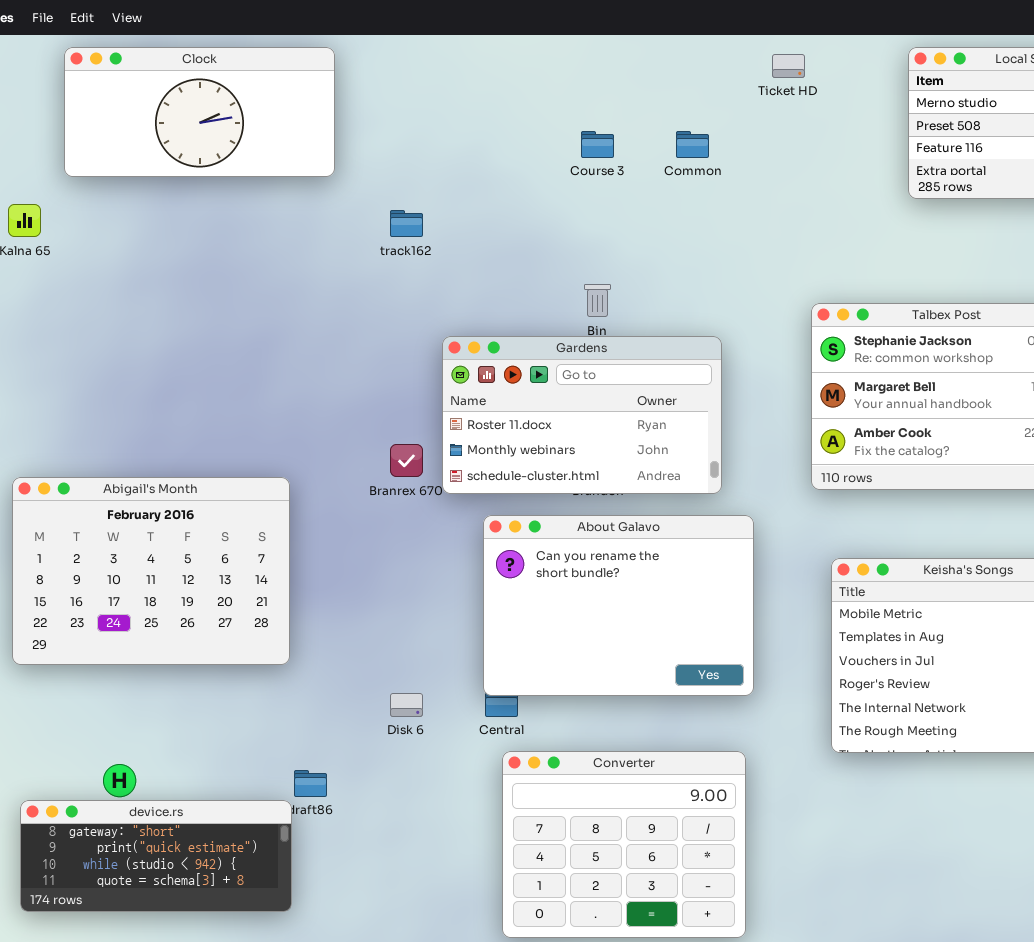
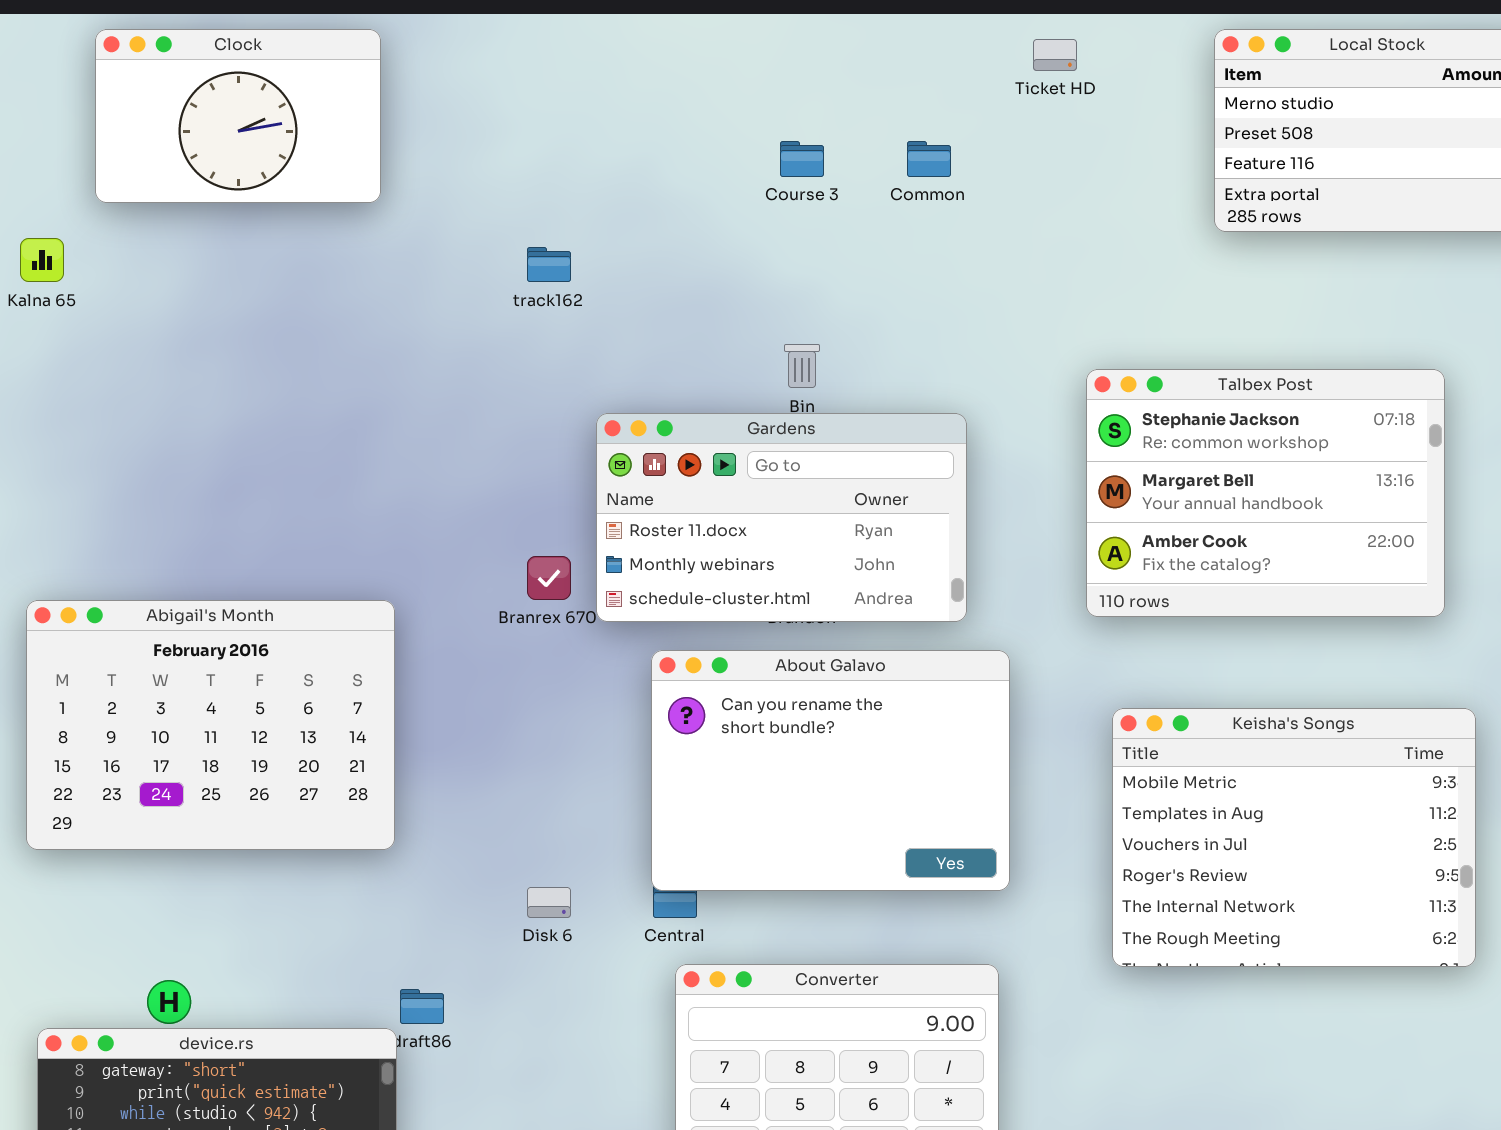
Clock: [64,47,335,177] -> [95,29,381,203], resized

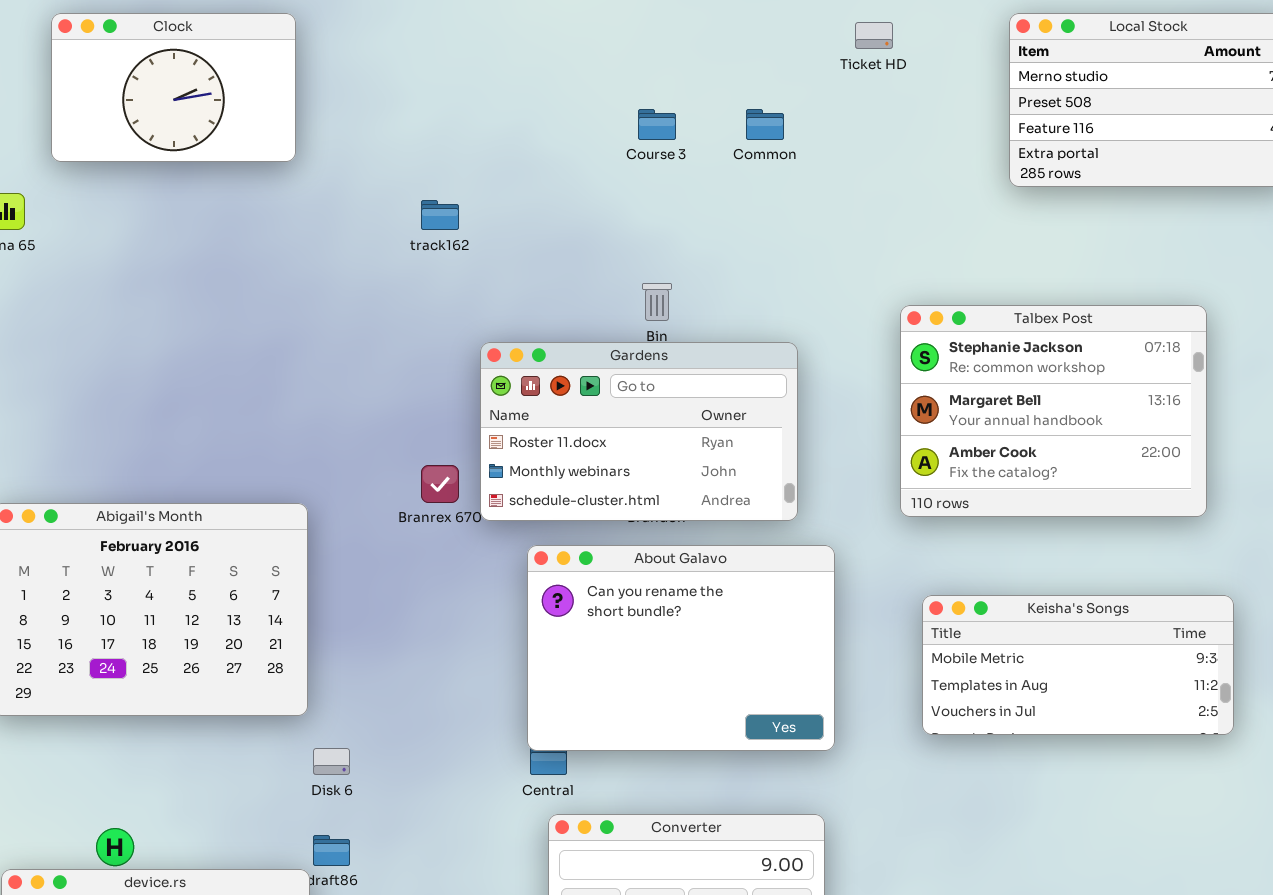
Keisha's Songs: [1112,708,1476,967] -> [922,595,1234,735], resized
Disk 6: [527,887,571,918] -> [313,748,350,775], moved

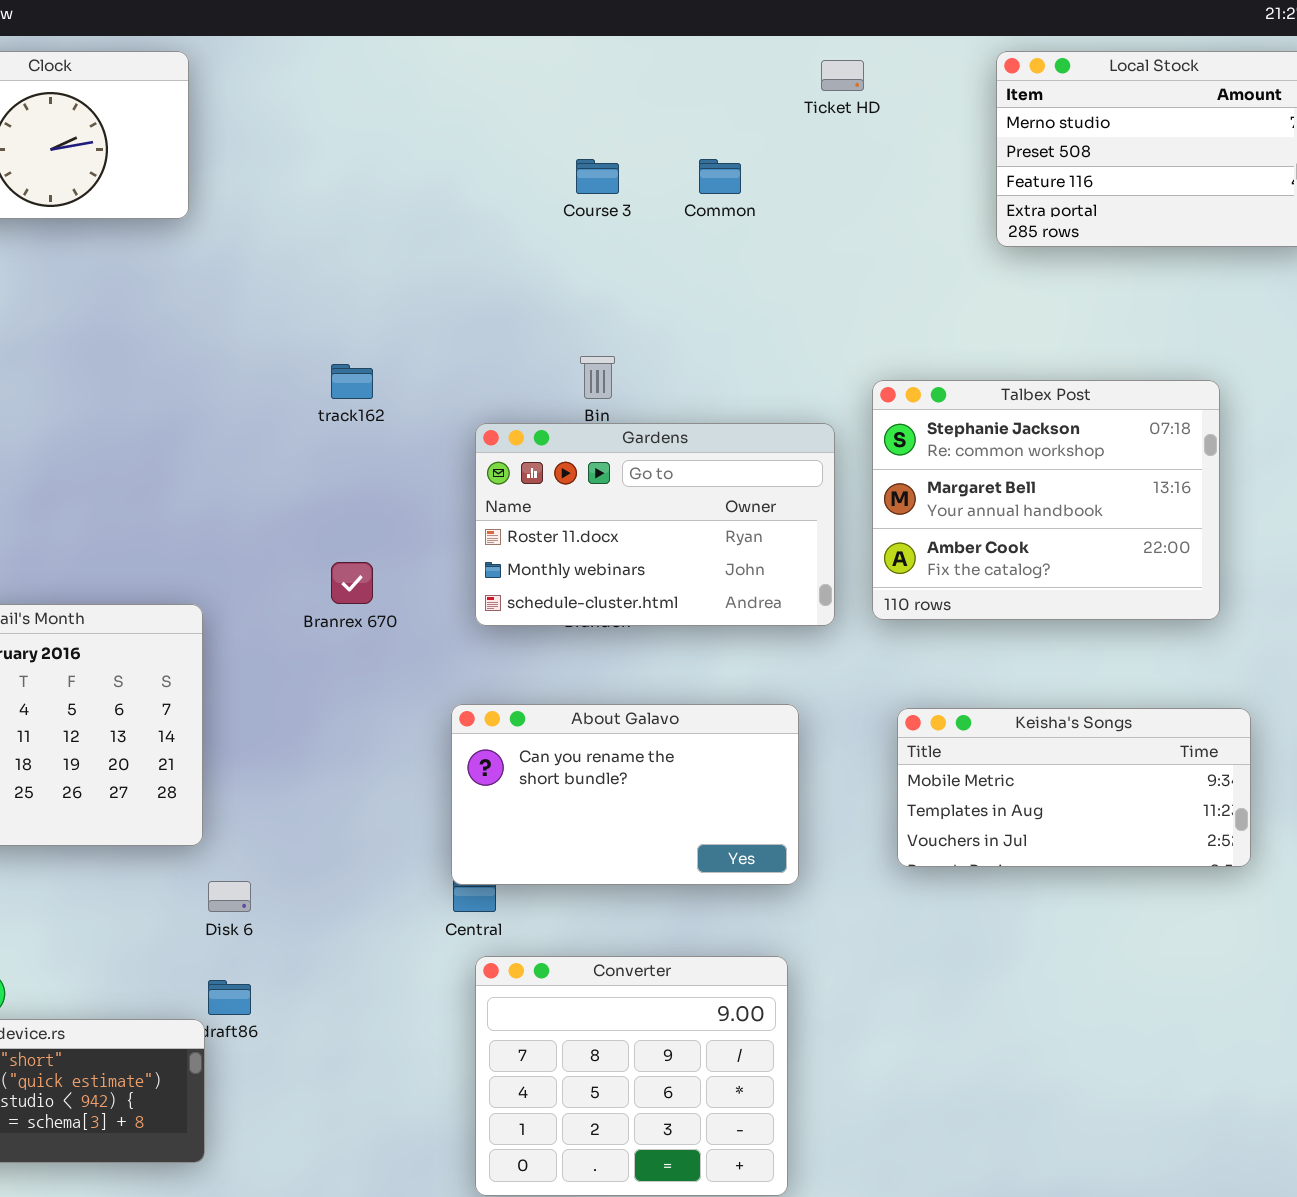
track162: [421,200,459,230] -> [331,364,373,399], moved
Gardens: [480,342,798,521] -> [475,423,835,626], moved
About Galavo: [527,545,835,751] -> [451,704,799,885], resized

